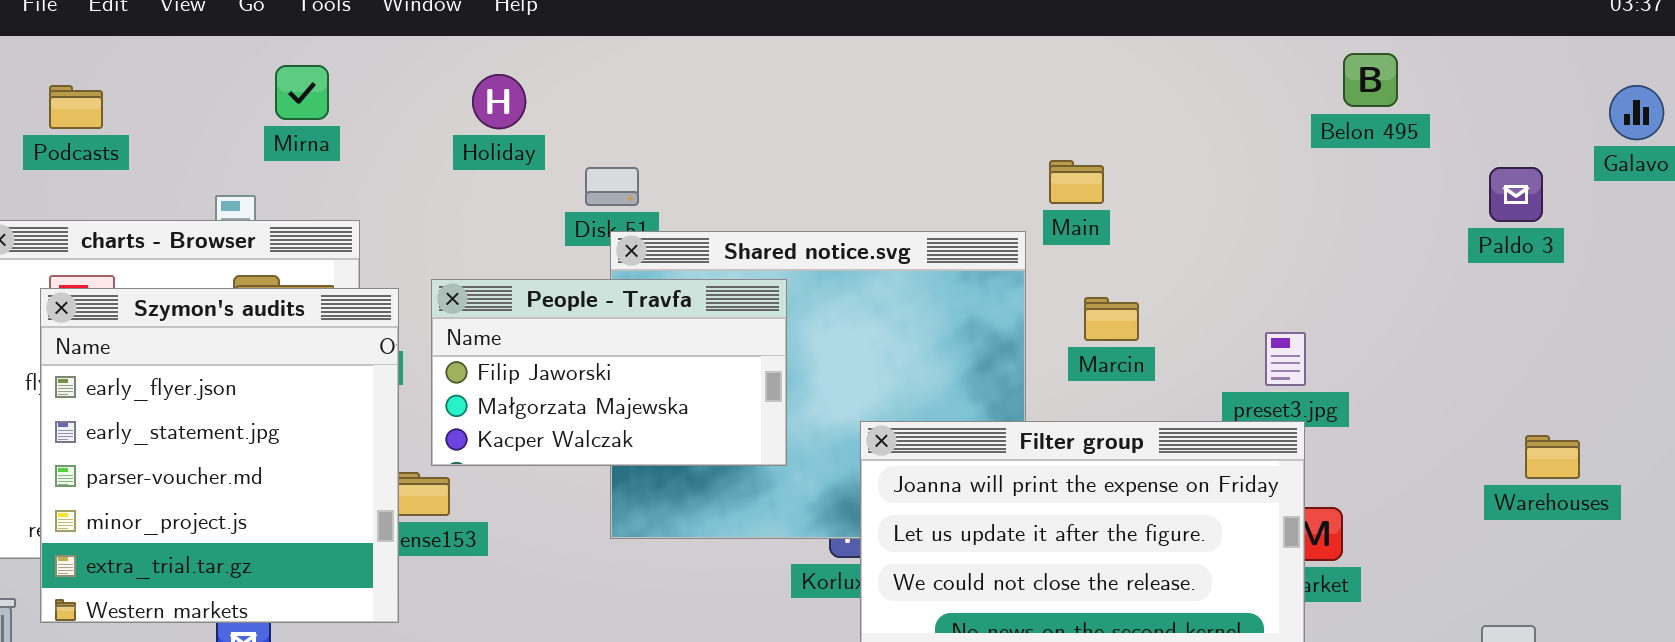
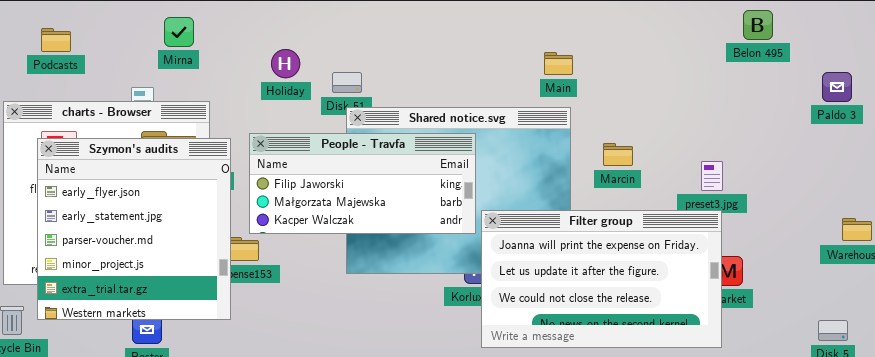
Holiday: [472,74,526,129] -> [271,49,300,78], moved
Main: [1049,160,1104,204] -> [544,52,573,75], moved
People - Travfa: [431,279,787,466] -> [249,133,476,234], resized

